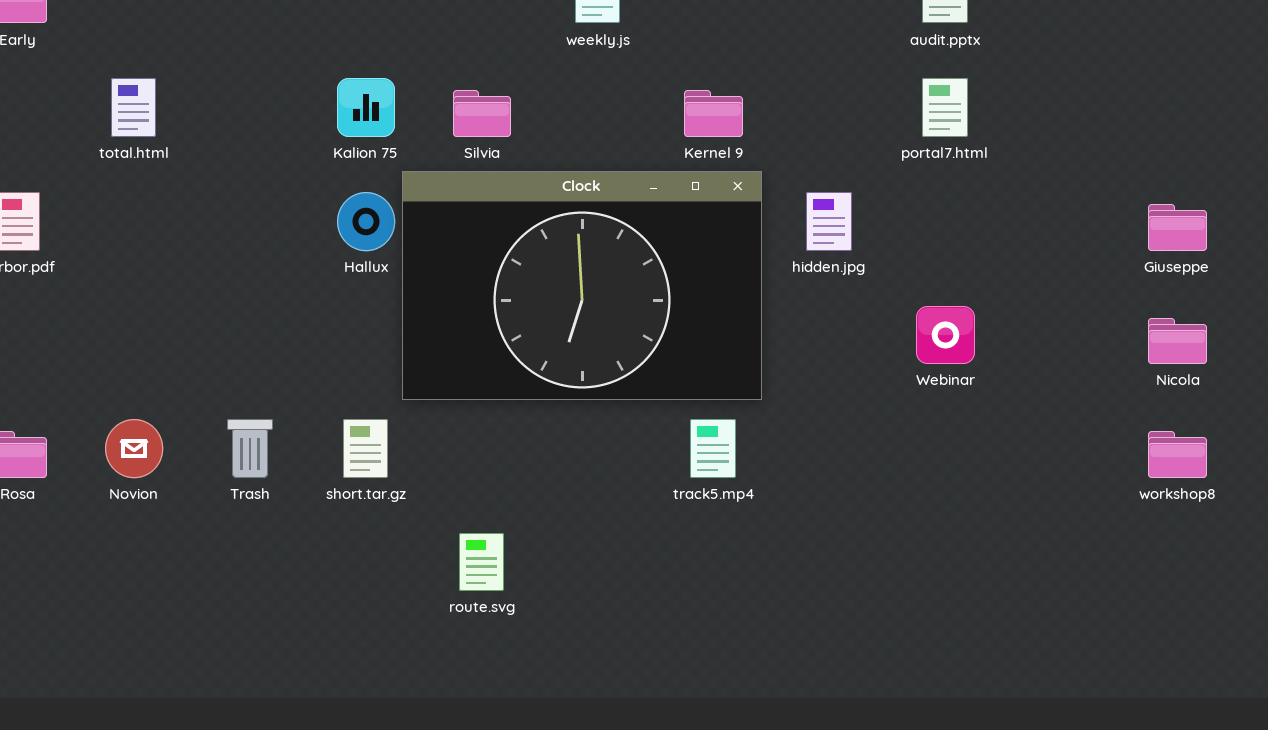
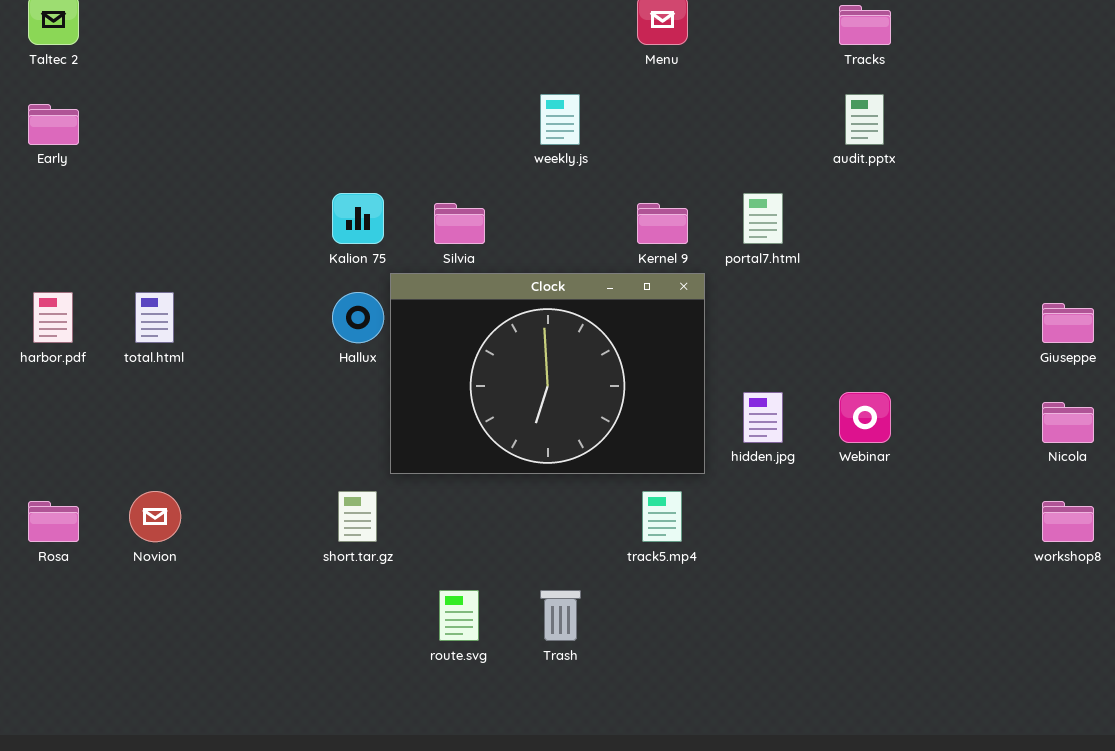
total.html: [111,78,156,137] -> [135,292,174,343], moved
portal7.html: [922,78,968,137] -> [743,193,783,244], moved
hidden.jpg: [806,192,852,251] -> [743,392,783,443], moved
Trash: [227,419,273,478] -> [540,590,581,641], moved

